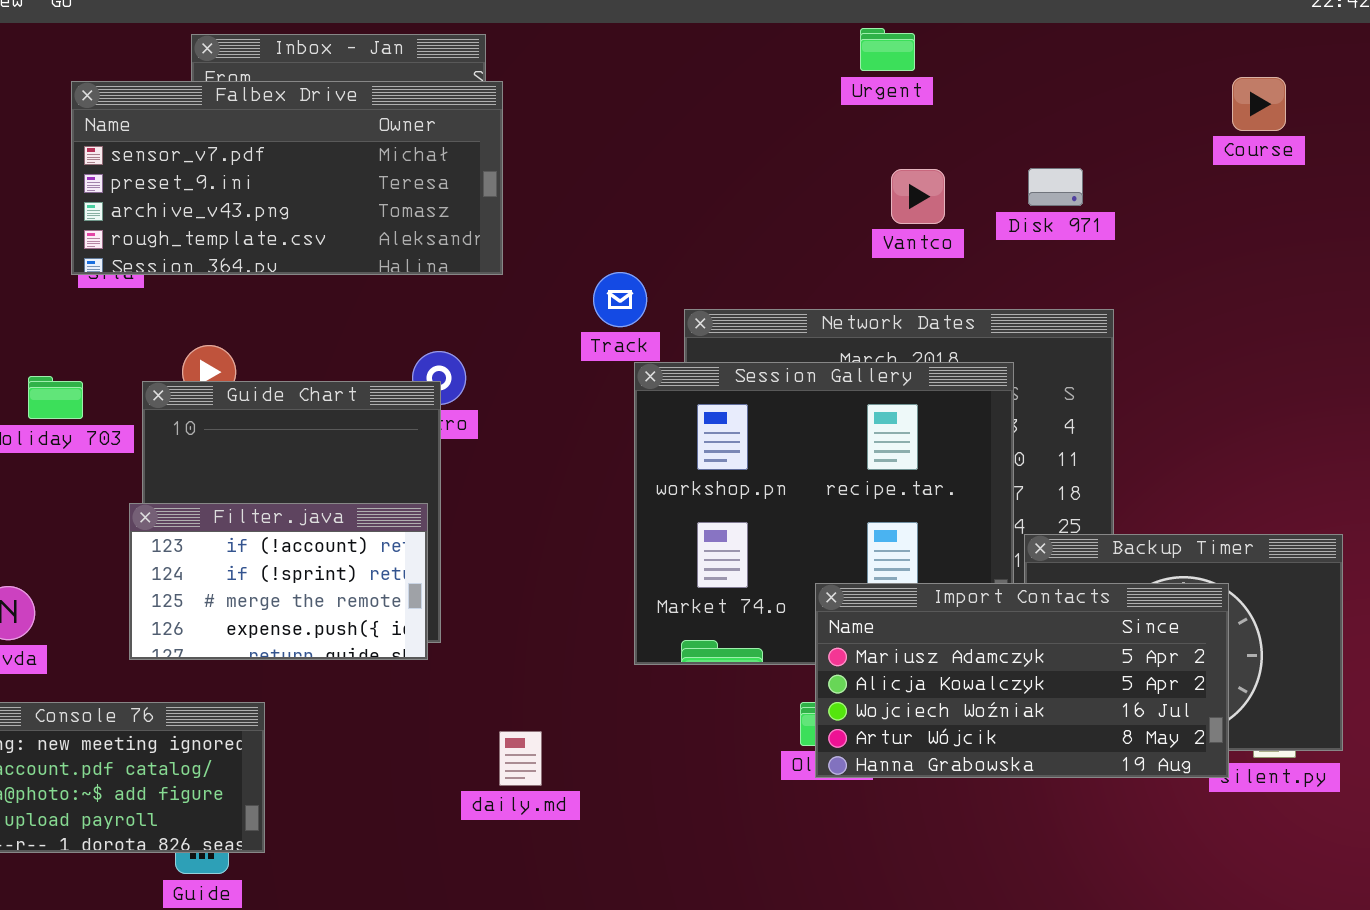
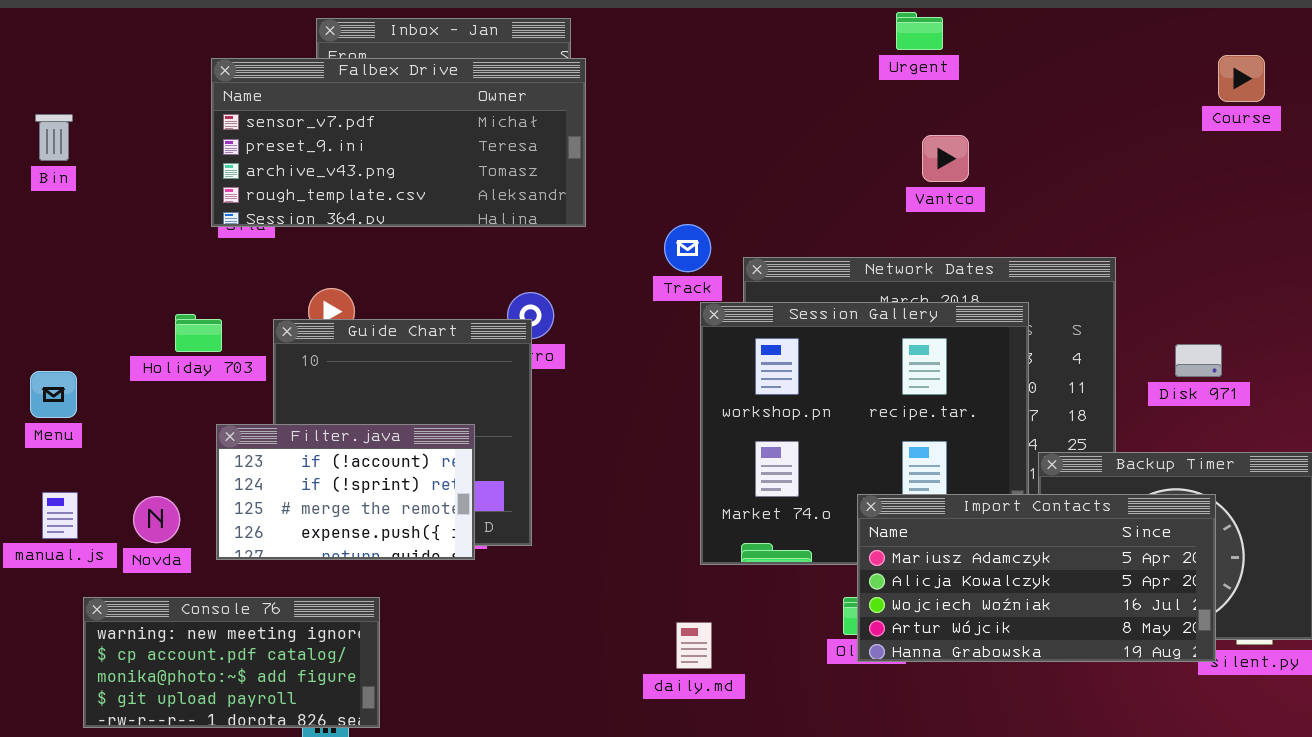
Disk 971: [1028,168,1083,206] -> [1175,344,1222,377], moved
Filter.java: [129,503,428,660] -> [216,424,475,560], moved
daily.md: [499,731,542,786] -> [676,622,712,669], moved

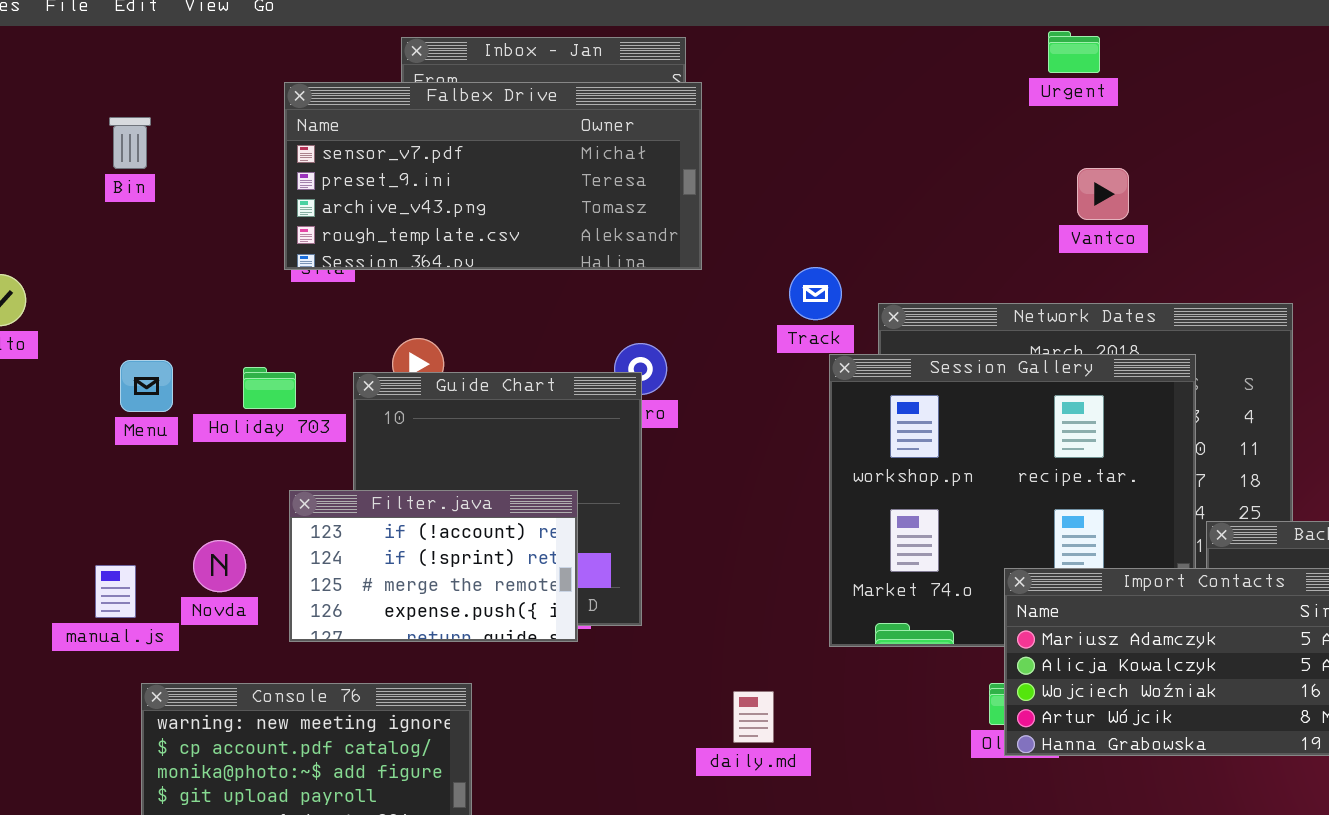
Bin: [35,114,73,161] -> [109,117,151,169], moved
Menu: [30,371,77,418] -> [120,360,173,412], moved
Novda: [133,496,180,543] -> [193,540,246,592], moved
daily.md: [676,622,712,669] -> [733,691,774,743], moved

